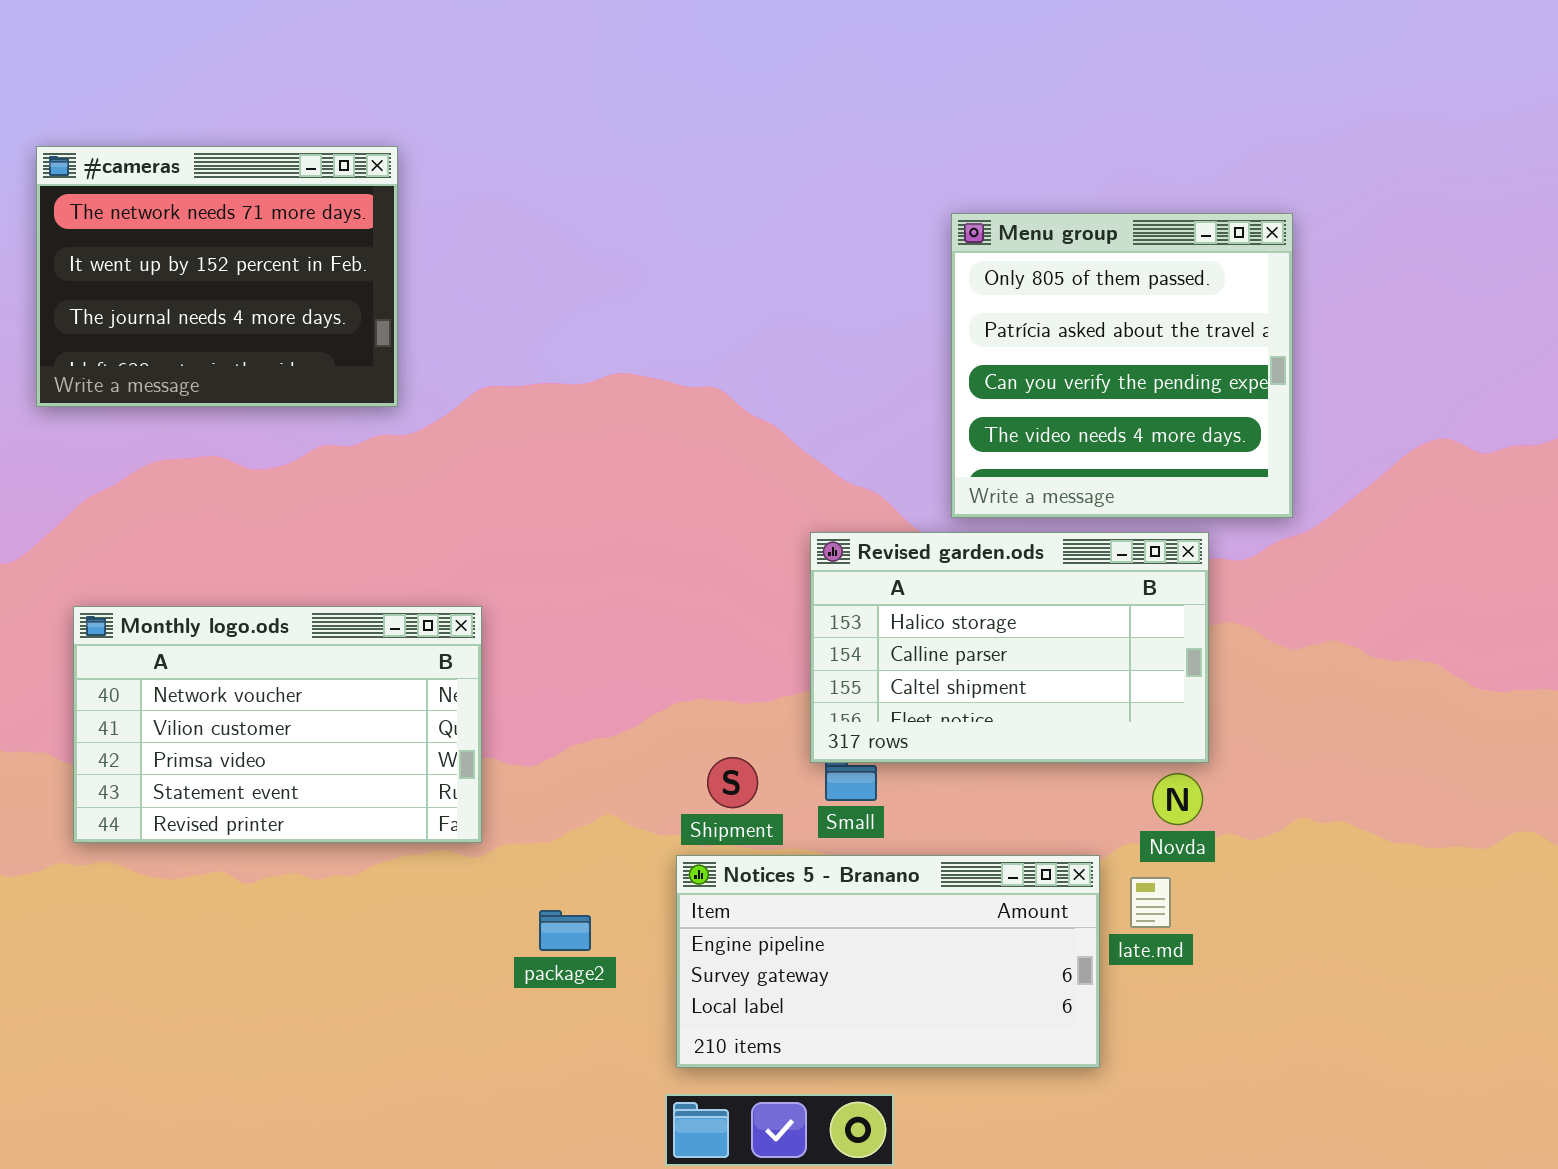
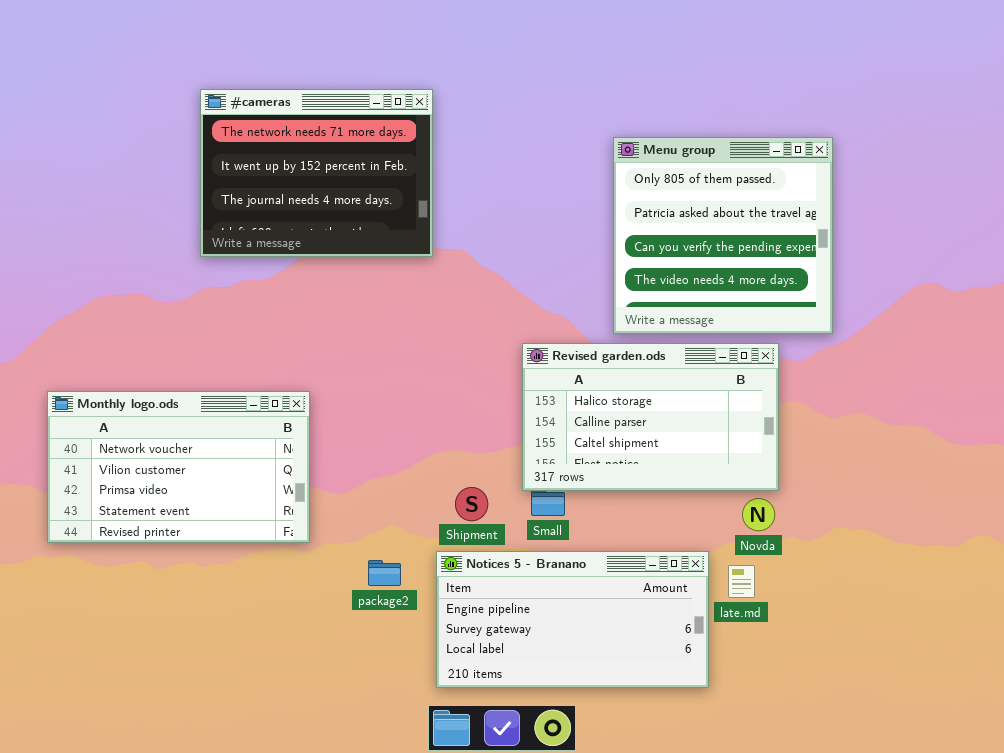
#cameras: [36,146,398,407] -> [200,89,433,257], moved
package2: [539,910,591,951] -> [368,560,401,586], moved

